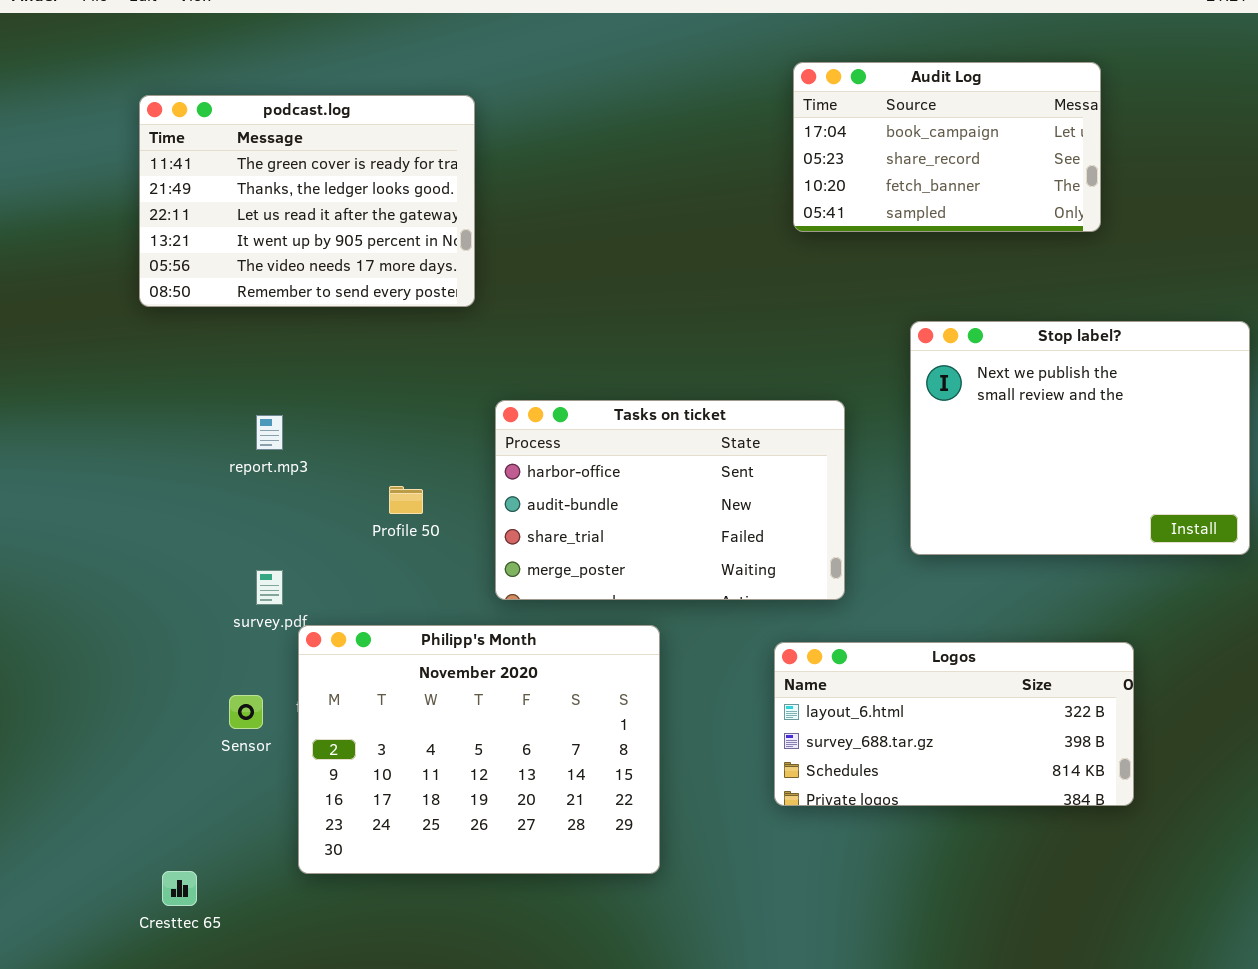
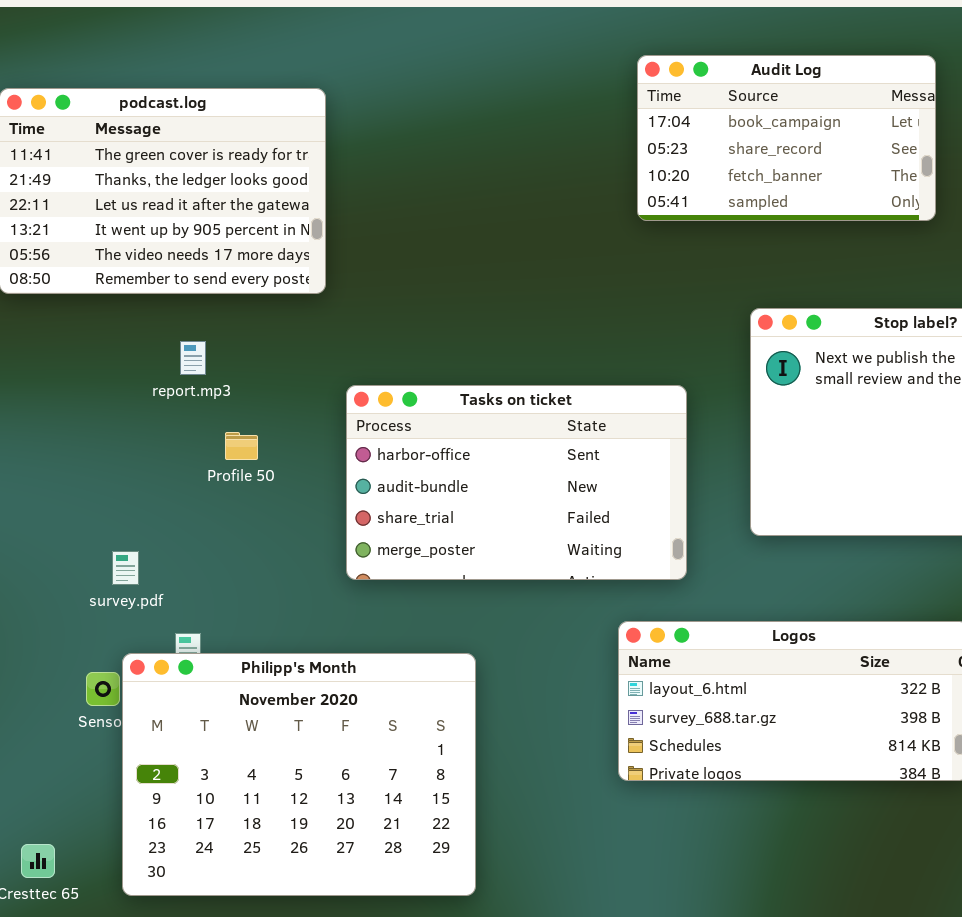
report.mp3: [256,415,283,450] -> [180,341,206,375], moved
Profile 50: [389,486,423,514] -> [225,432,258,460], moved
Philipp's Month: [298,625,660,874] -> [122,653,476,896], moved

